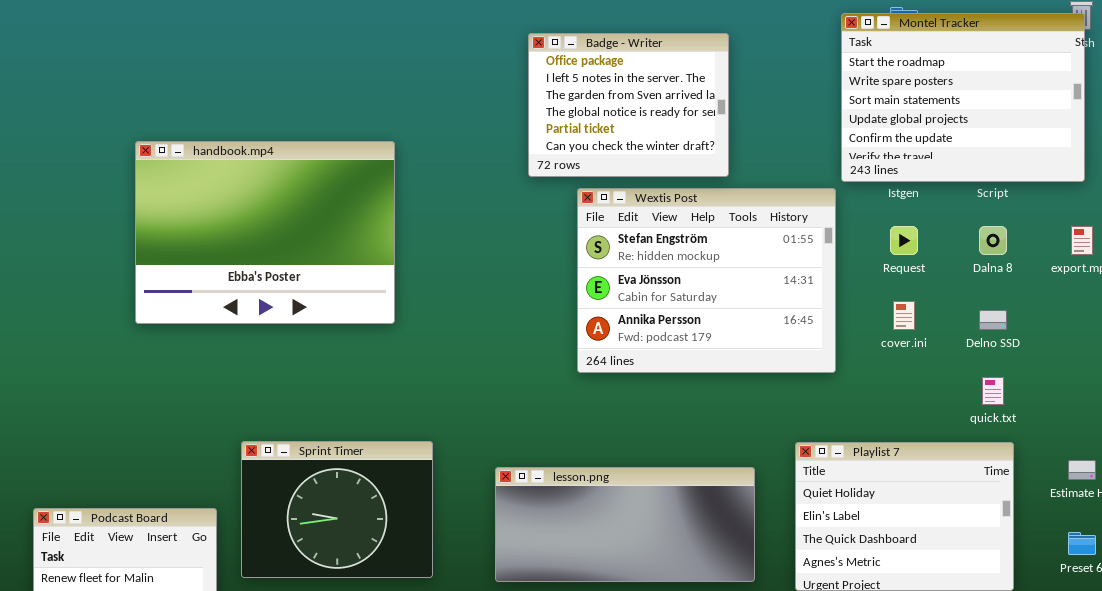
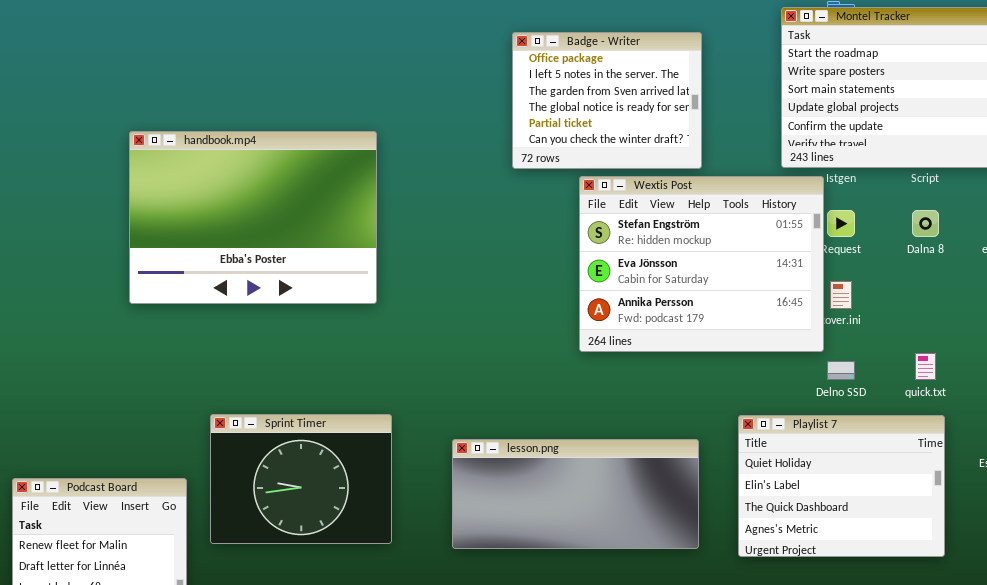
Badge - Writer: [528,33,729,177] -> [512,32,702,169], moved
handbook.mp4: [135,141,395,324] -> [129,131,377,304], moved
Wextis Post: [577,188,836,373] -> [579,176,824,352], moved
Delno SSD: [979,310,1007,330] -> [827,361,855,380], moved

